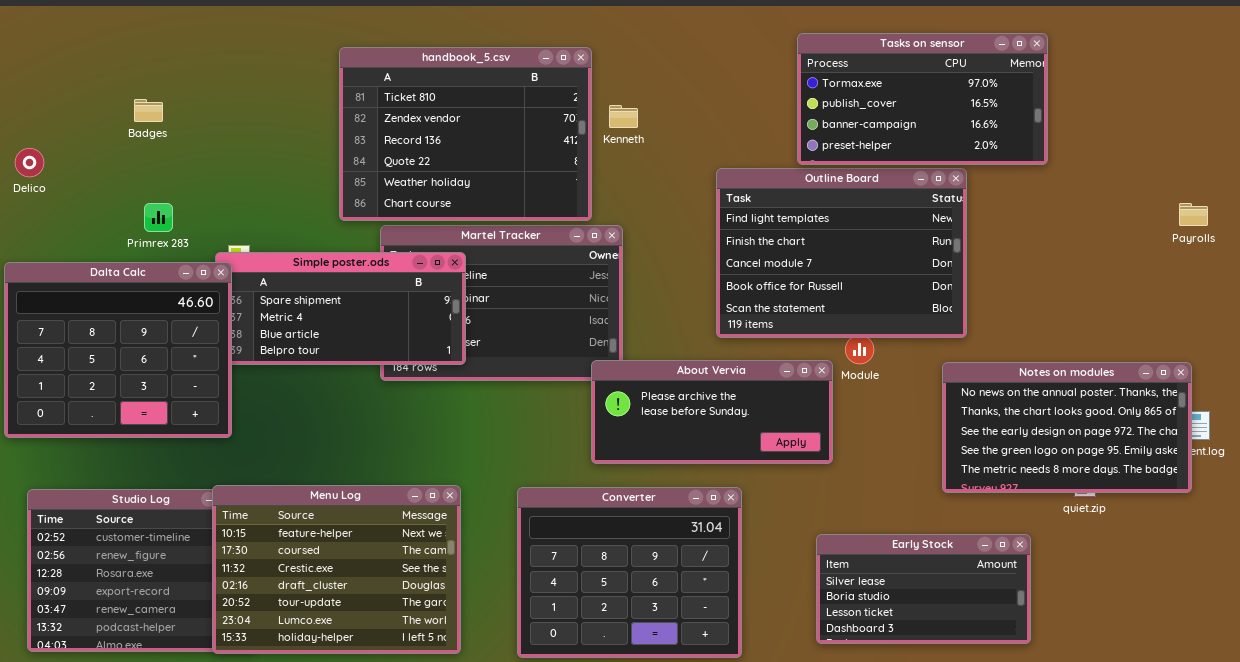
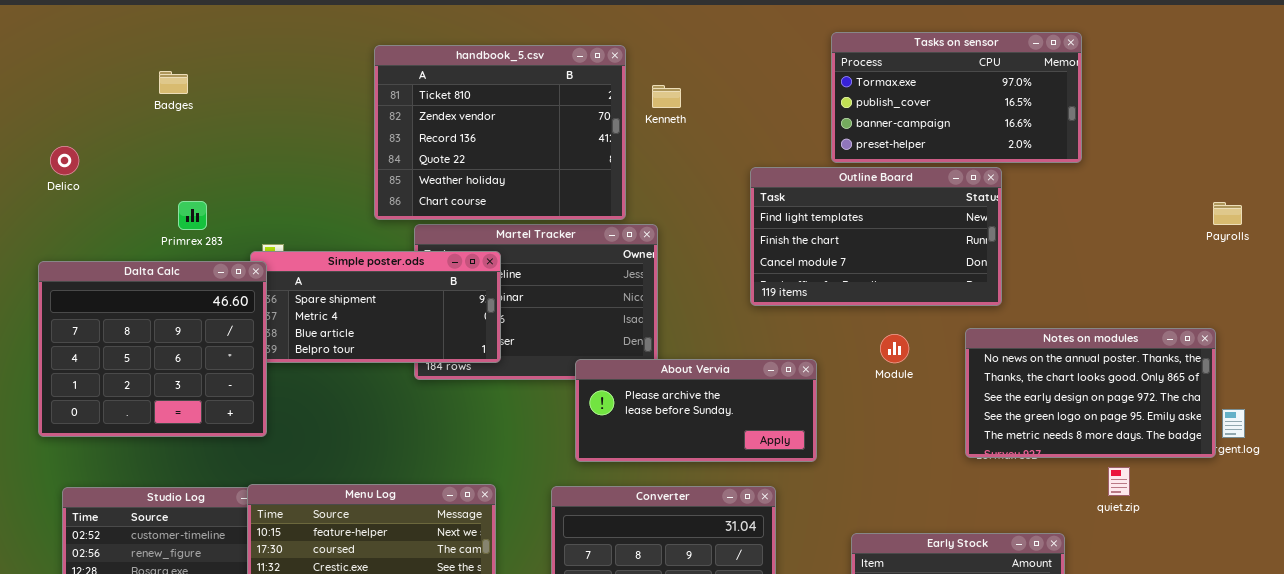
Badges: [134,99,163,122] -> [159,71,188,94], moved
Kenneth: [609,105,638,128] -> [652,85,681,108], moved
Outline Board: [716,168,967,338] -> [750,167,1002,306], resized
About Vervia: [591,360,833,464] -> [575,359,817,462], moved
Notes on modules: [942,362,1192,493] -> [965,328,1216,458], moved

